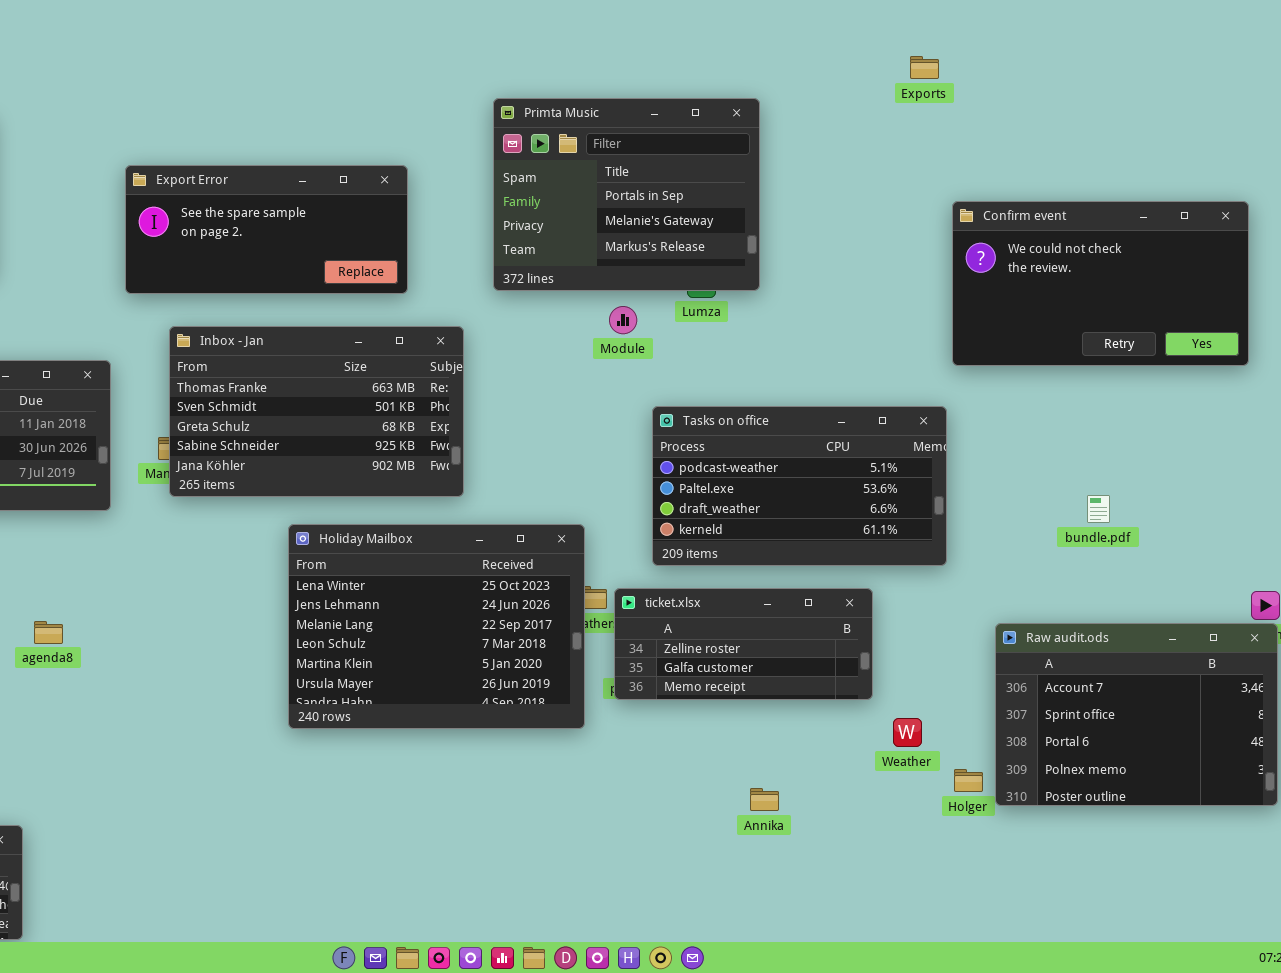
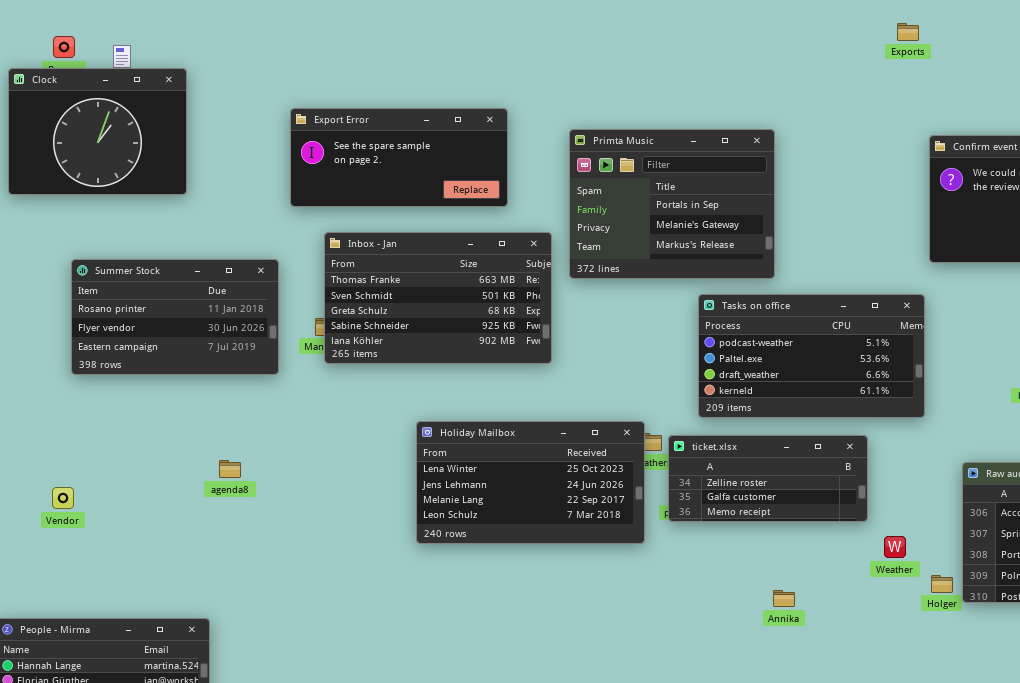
Primta Music: [493,98,760,291] -> [569,129,775,279], moved
Holiday Mailbox: [288,524,585,729] -> [416,421,645,544], resized

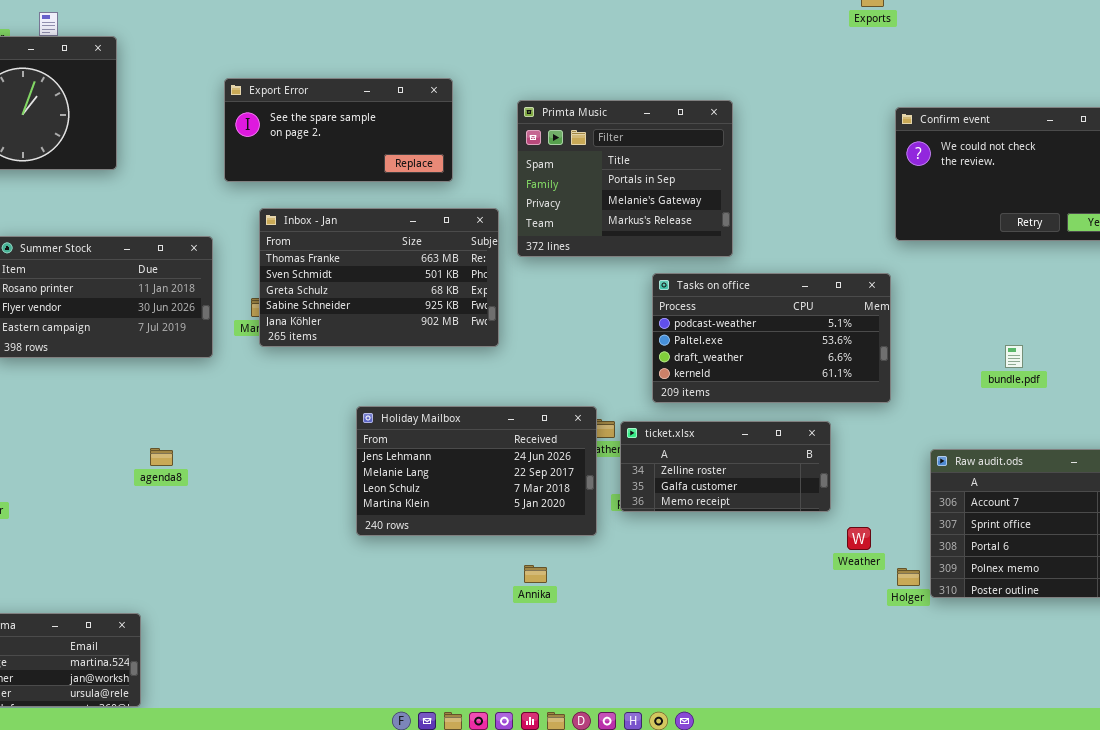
Holiday Mailbox: [416,421,645,544] -> [356,406,597,536], scrolled down 1 row
Annika: [773,590,795,607] -> [524,565,547,583], moved

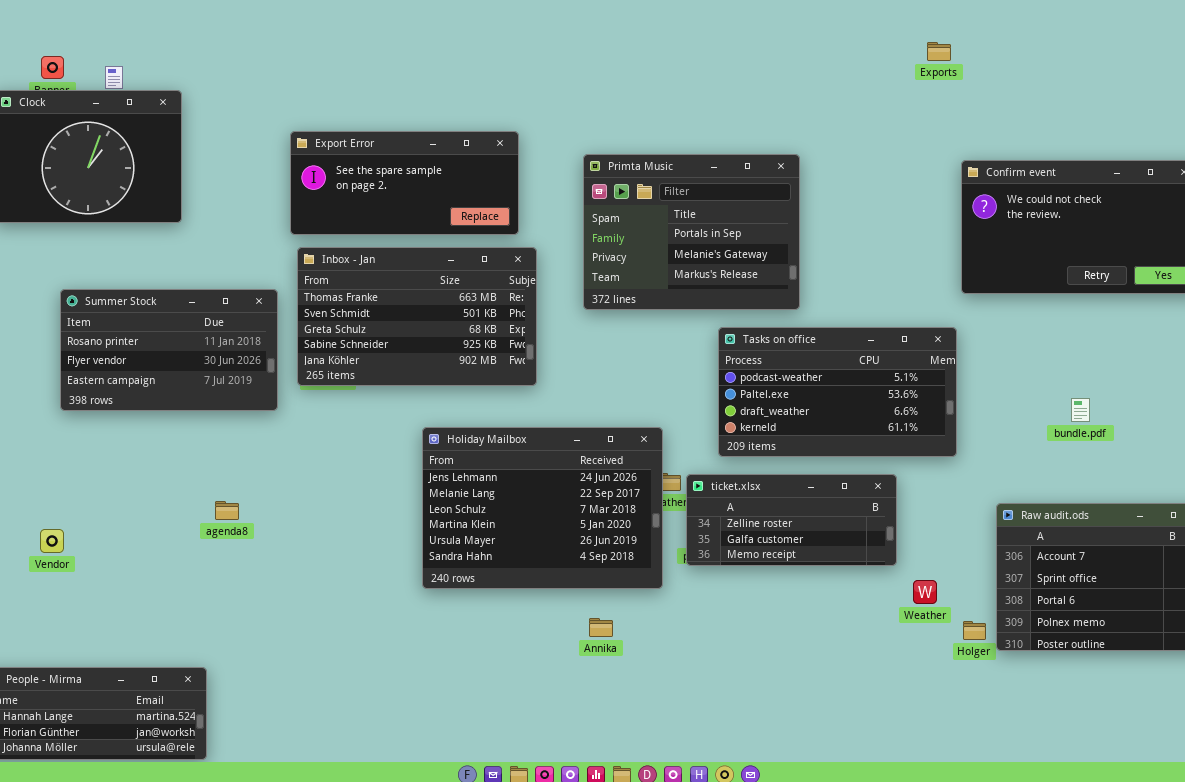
Inbox - Jan: [259,208,499,347] -> [297,247,537,386], moved
Holiday Mailbox: [356,406,597,536] -> [422,427,663,589], resized

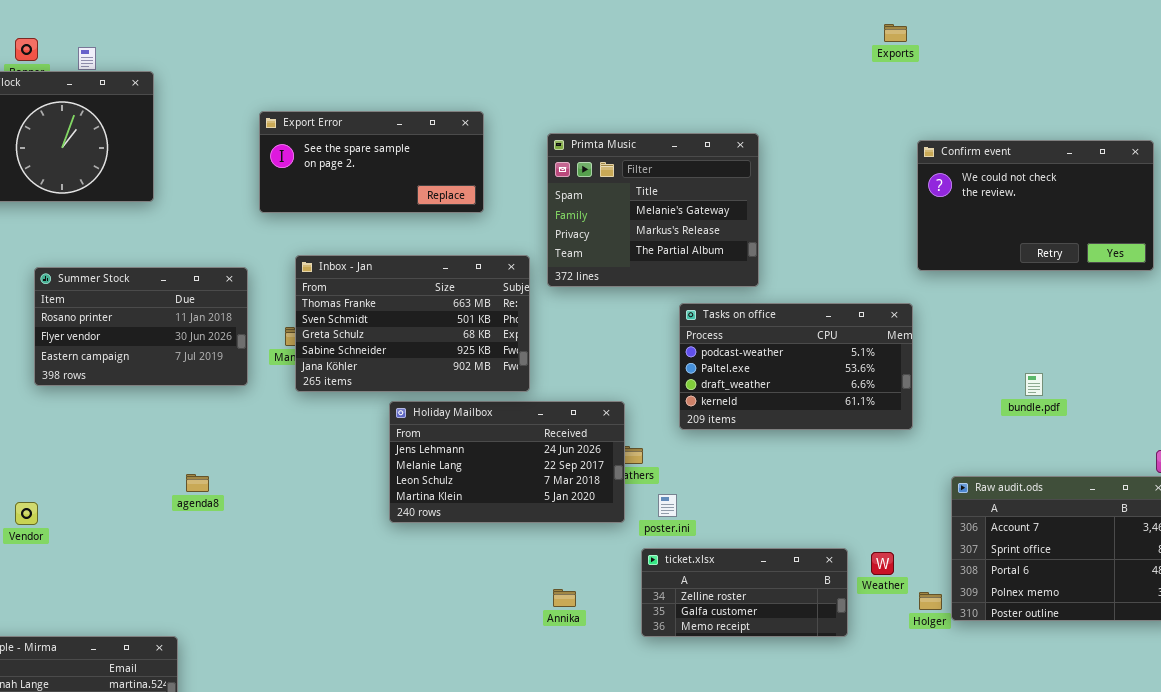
Primta Music: [583,154,800,310] -> [547,133,759,287], scrolled down 1 row
Inbox - Jan: [297,247,537,386] -> [295,255,530,392], moved
Holiday Mailbox: [422,427,663,589] -> [389,401,625,523], resized
ticket.xlsx: [686,474,897,566] -> [641,548,848,637], moved

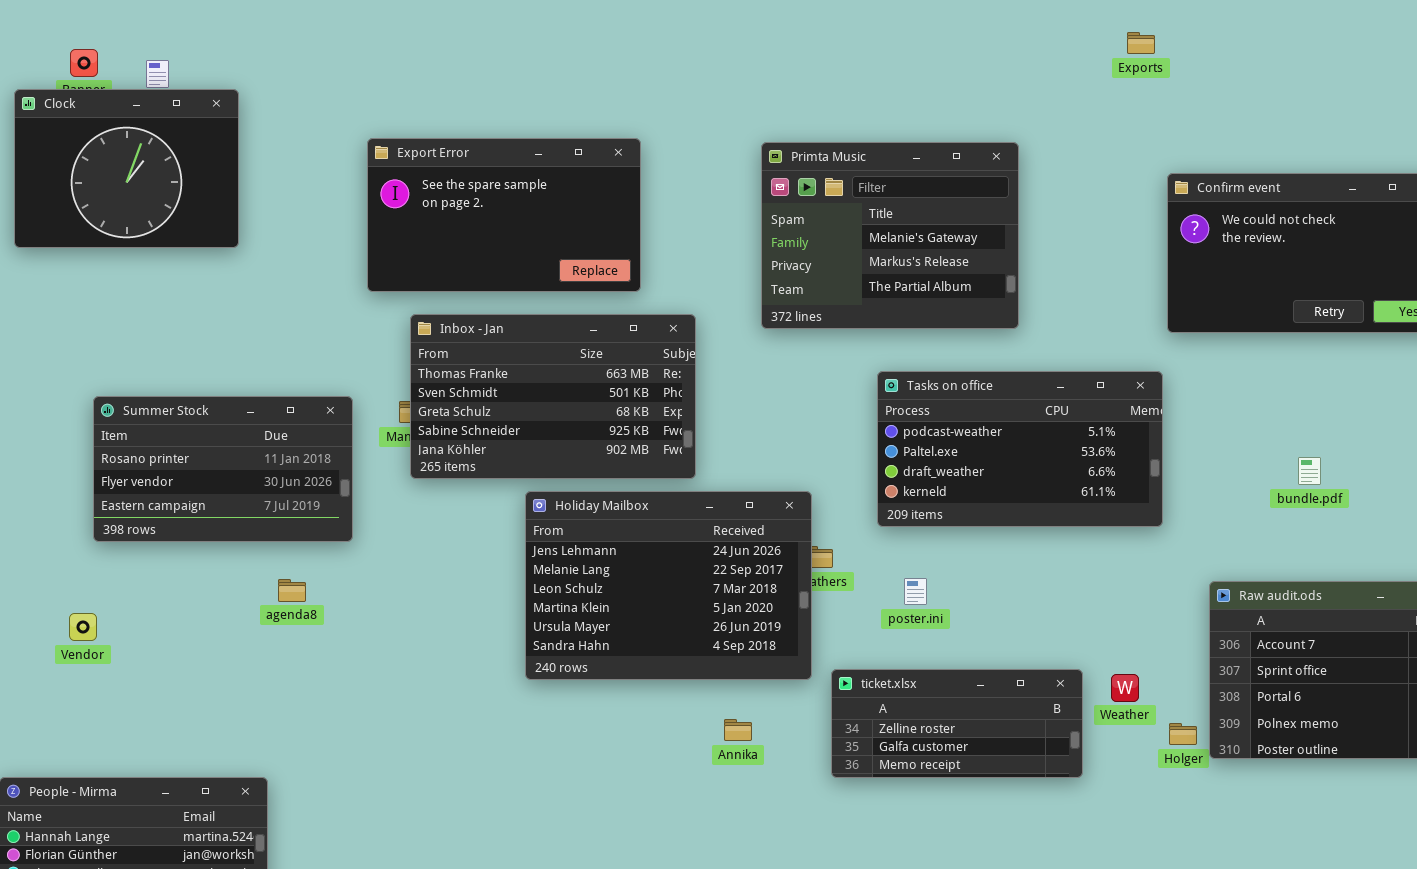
Export Error: [259,111,484,213] -> [367,138,641,292], resized
Primta Music: [547,133,759,287] -> [761,142,1019,329], moved
Summer Stock: [34,267,248,386] -> [93,396,353,542], moved
Holiday Mailbox: [389,401,625,523] -> [525,491,812,680], resized
poster.ini: [658,494,677,517] -> [904,578,927,605], moved

